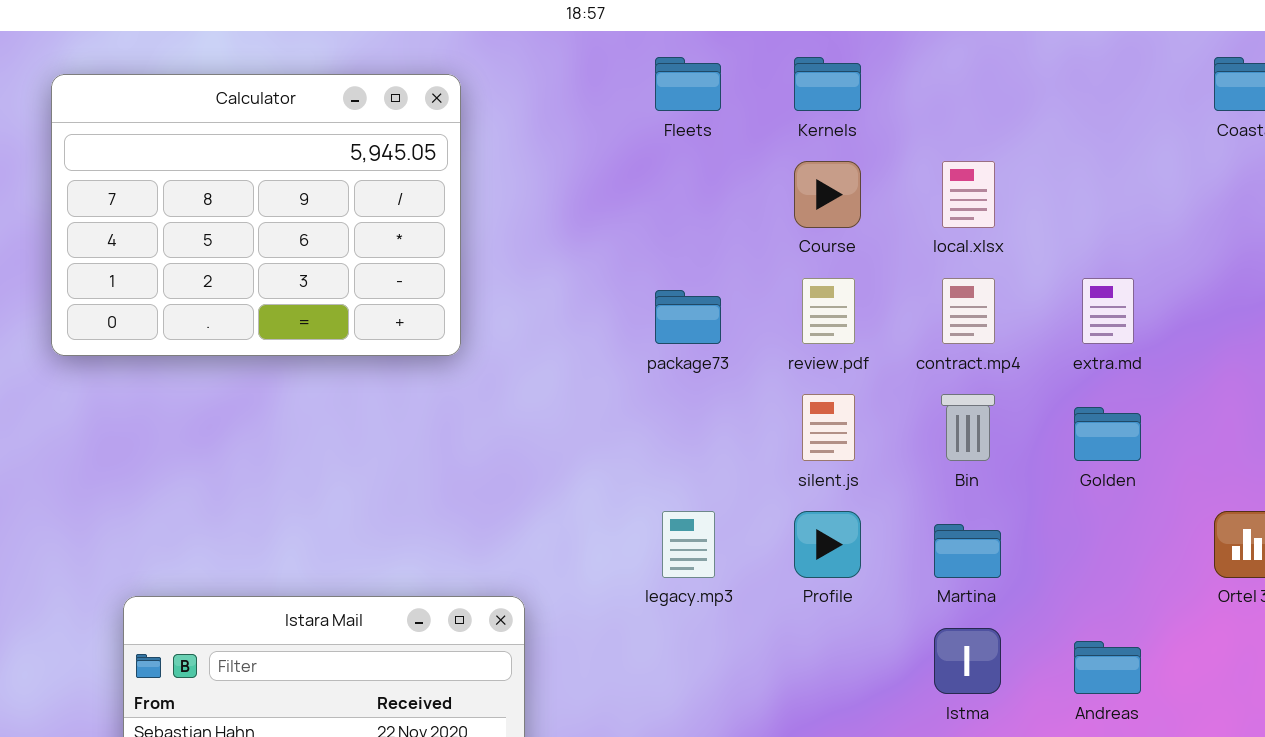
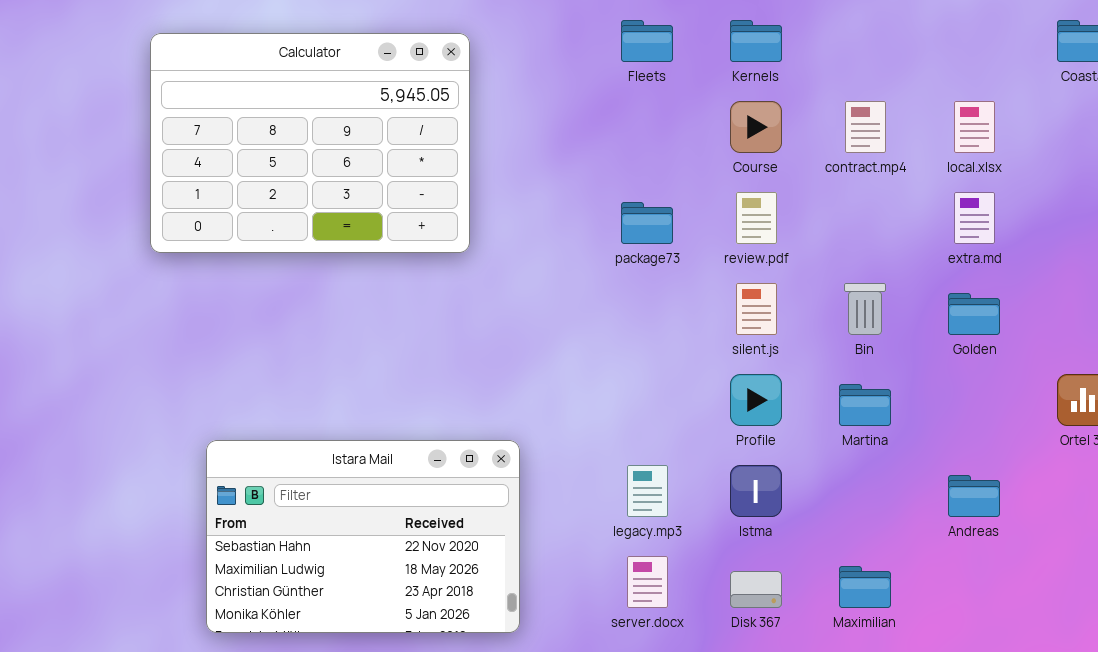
local.xlsx: [942,161,995,228] -> [954,101,995,153], moved
contract.mp4: [942,278,995,344] -> [845,101,886,153], moved
legacy.mp3: [662,511,715,578] -> [627,465,668,517], moved
Istma: [934,628,1001,694] -> [730,465,782,517], moved

